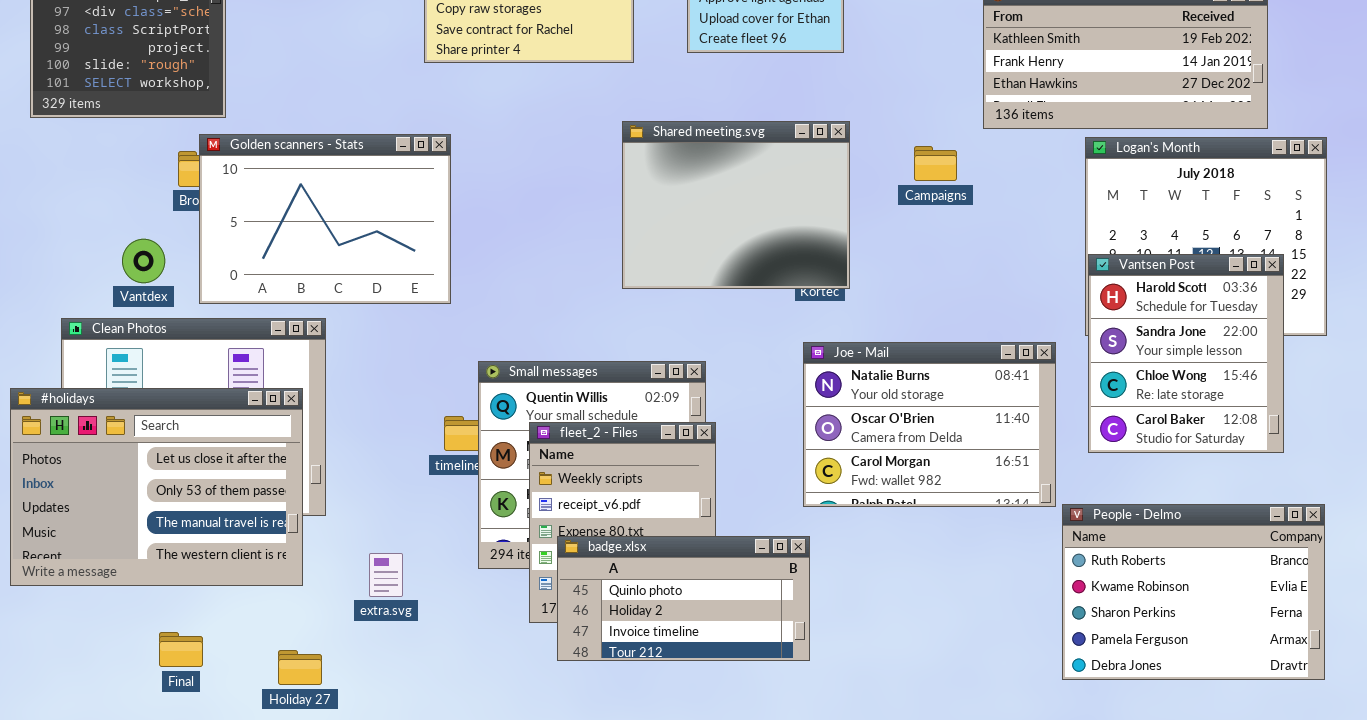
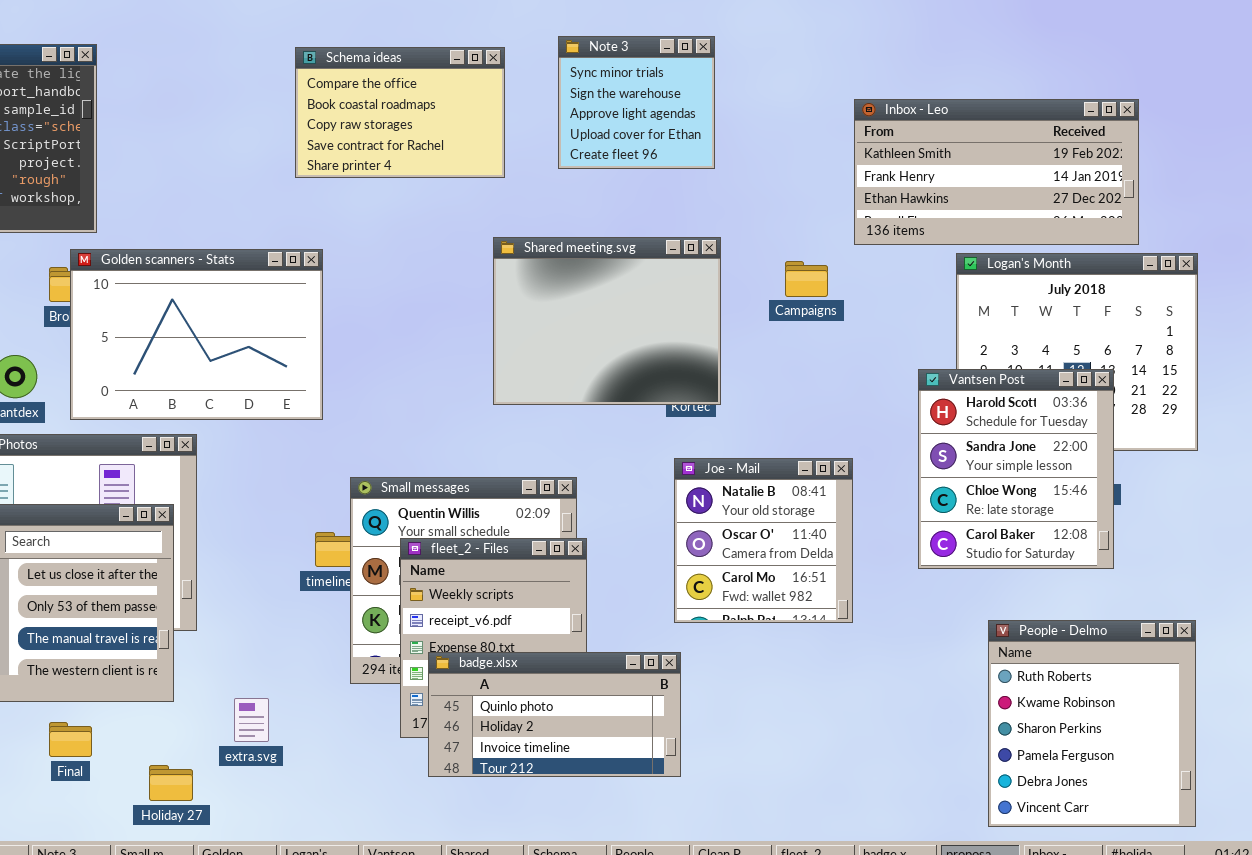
Vantsen Post: [1088,254,1284,453] -> [918,369,1114,569], moved
Joe - Mail: [803,342,1056,507] -> [674,458,853,623], resized
People - Delmo: [1062,504,1325,680] -> [988,620,1196,827], resized
extra.svg: [369,553,403,597] -> [234,698,269,742], moved
Final: [159,632,203,667] -> [49,722,92,757], moved

